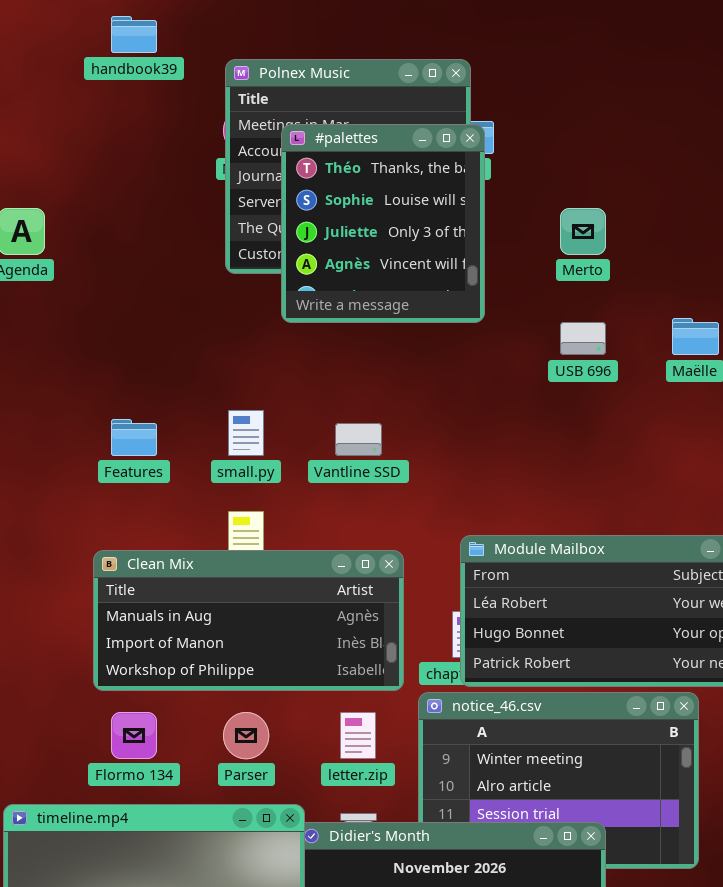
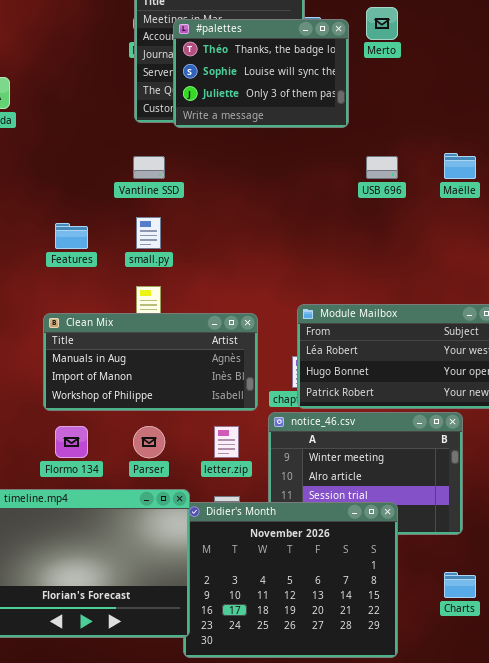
#palettes: [281,124,485,323] -> [173,19,349,128], resized
Merto: [560,208,606,255] -> [366,7,398,40], moved
Vantline SSD: [335,423,382,456] -> [133,156,165,179], moved

